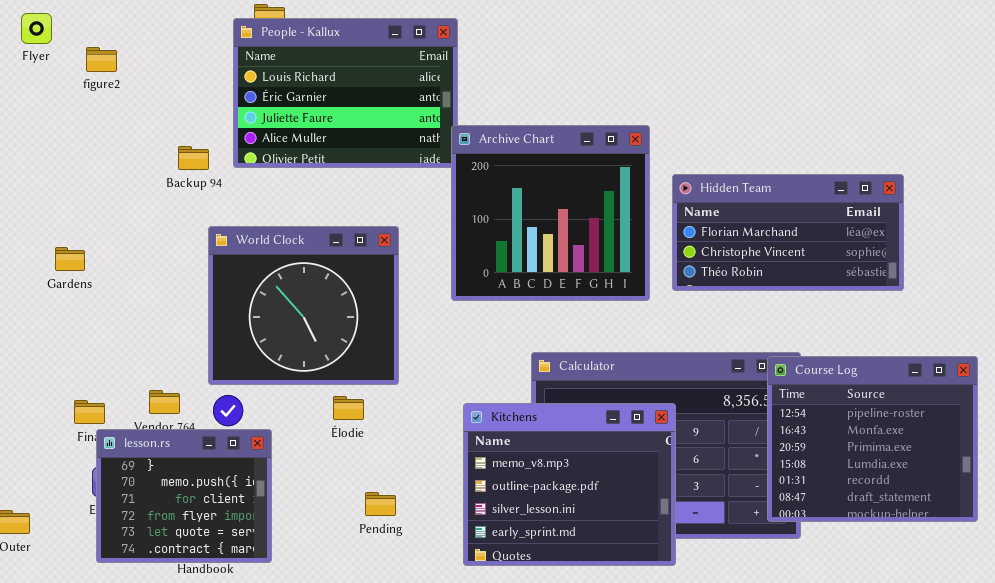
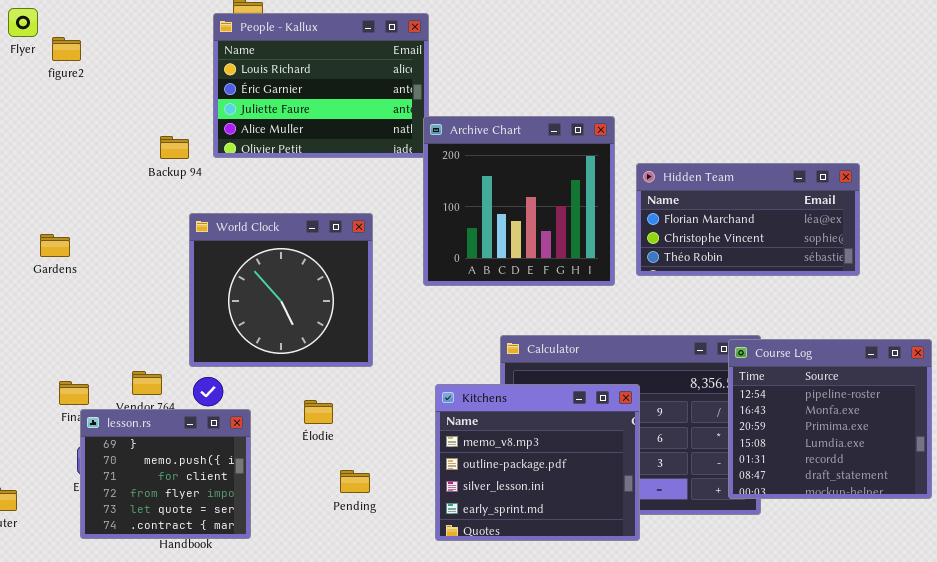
figure2: [86,47,117,72] -> [52,37,81,61], moved
Élodie: [333,396,364,420] -> [304,400,333,424], moved

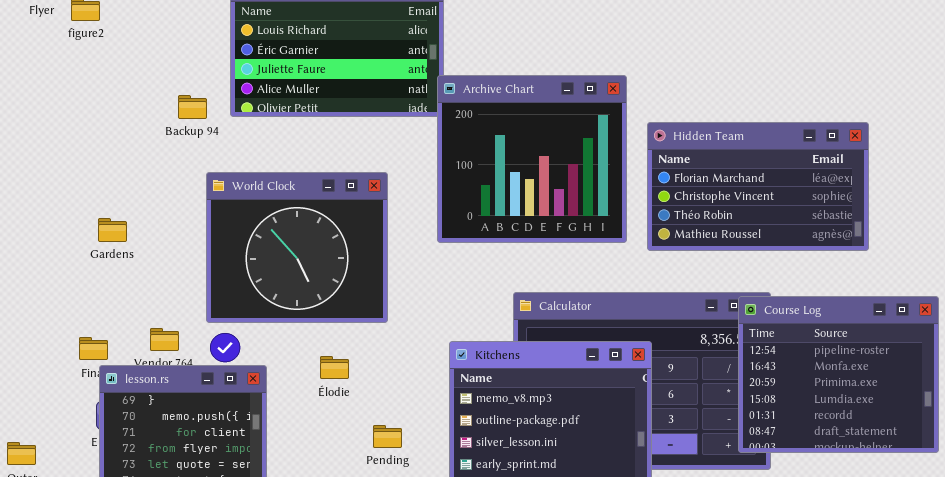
Hidden Team: [636,163,860,276] -> [647,122,869,251], resized
Gardens: [40,234,70,257] -> [98,218,127,242], moved
Pending: [340,470,370,493] -> [373,425,402,448], moved

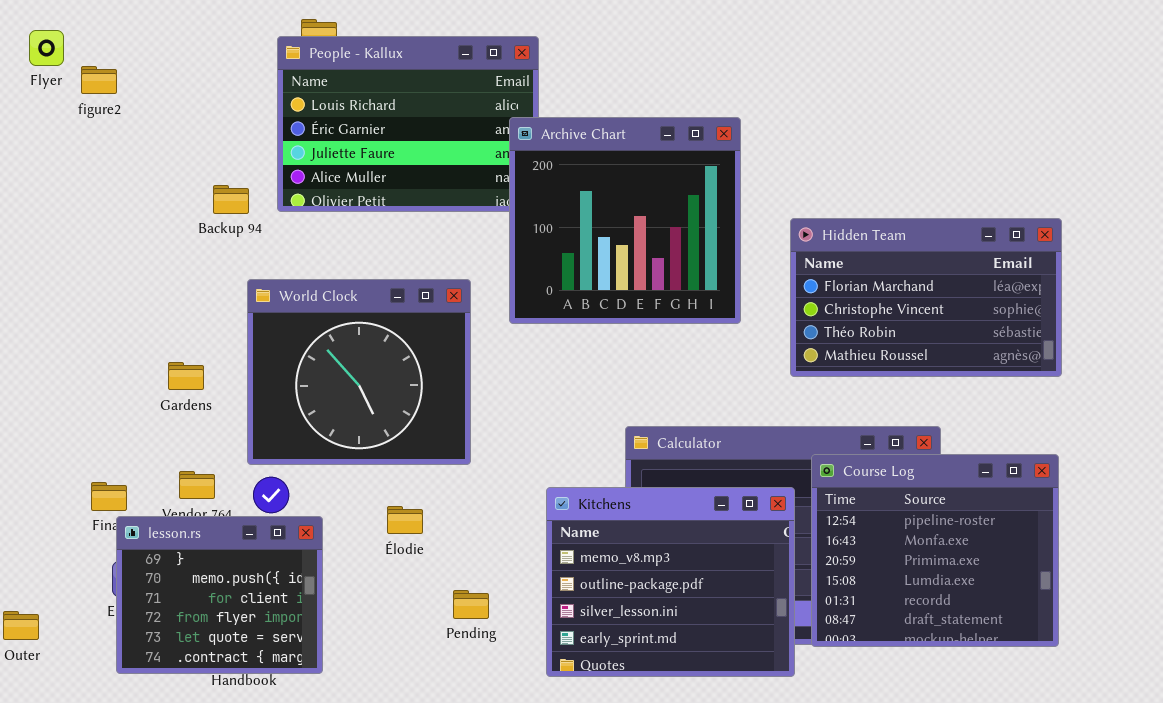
Archive Chart: [437,75,627,243] -> [509,117,741,324], moved
Gardens: [98,218,127,242] -> [168,362,204,390], moved
Course Log: [738,296,939,453] -> [811,454,1059,647], moved

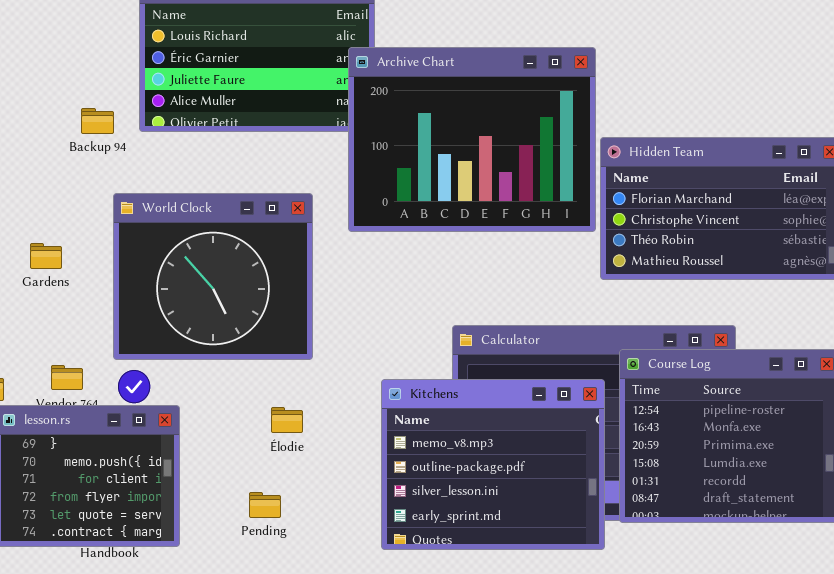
Archive Chart: [509,117,741,324] -> [348,47,596,232], resized
Gardens: [168,362,204,390] -> [30,243,62,269], moved
Élodie: [387,506,423,534] -> [271,407,303,433], moved
Pending: [453,590,489,619] -> [249,492,281,518], moved

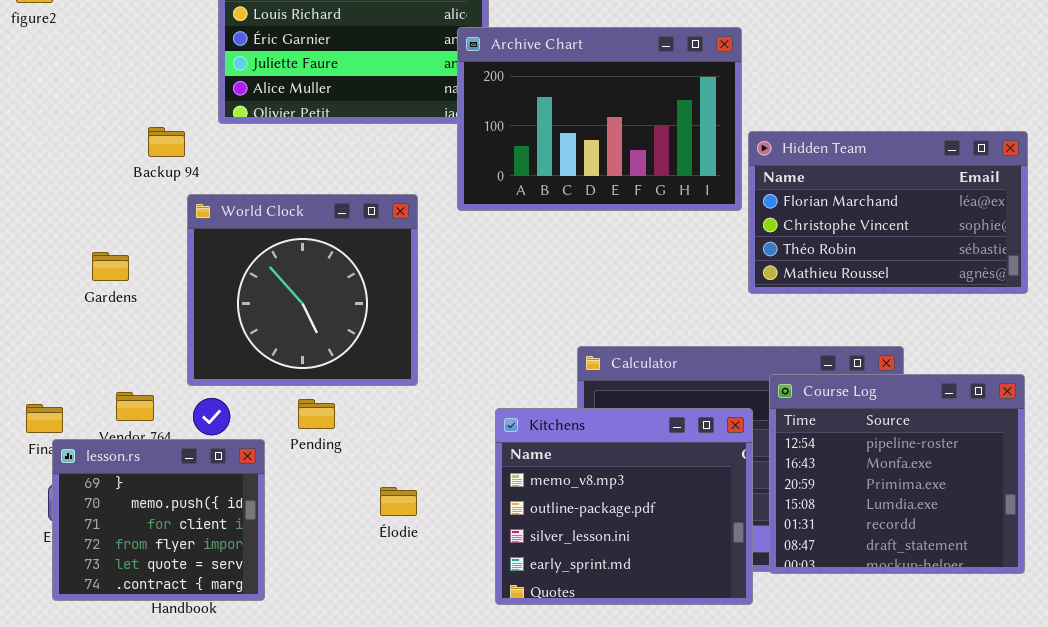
Archive Chart: [348,47,596,232] -> [457,27,742,211], resized
Backup 94: [81,108,114,134] -> [148,127,185,157], moved
Élodie: [271,407,303,433] -> [380,487,417,516], moved
Pending: [249,492,281,518] -> [298,399,335,429], moved

